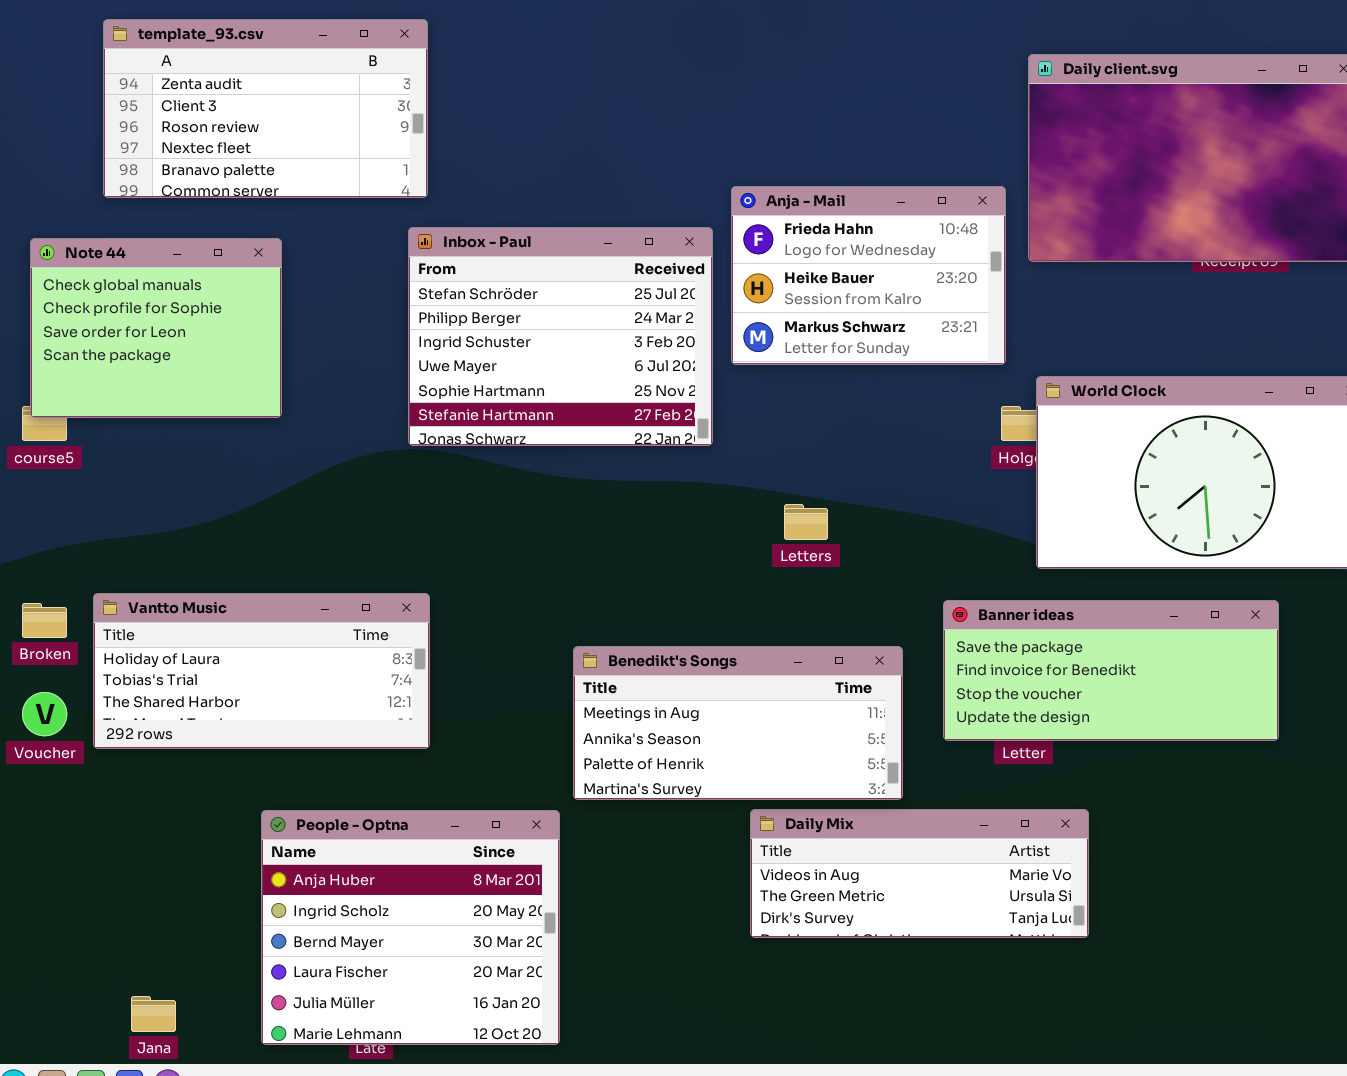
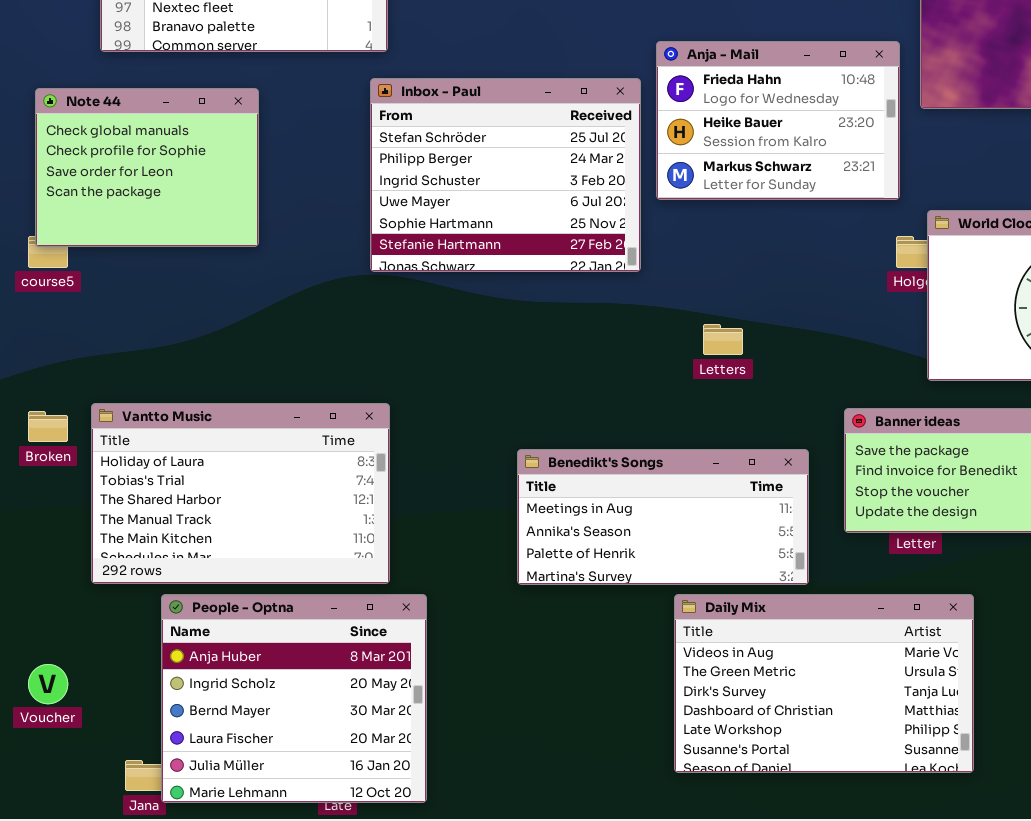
Vantto Music: [93,593,430,749] -> [91,403,390,584], resized
Voucher: [22,692,67,736] -> [28,664,68,704], moved
Daily Mix: [750,809,1089,938] -> [674,594,974,773], resized
People - Optna: [261,810,560,1045] -> [161,594,427,803], moved

